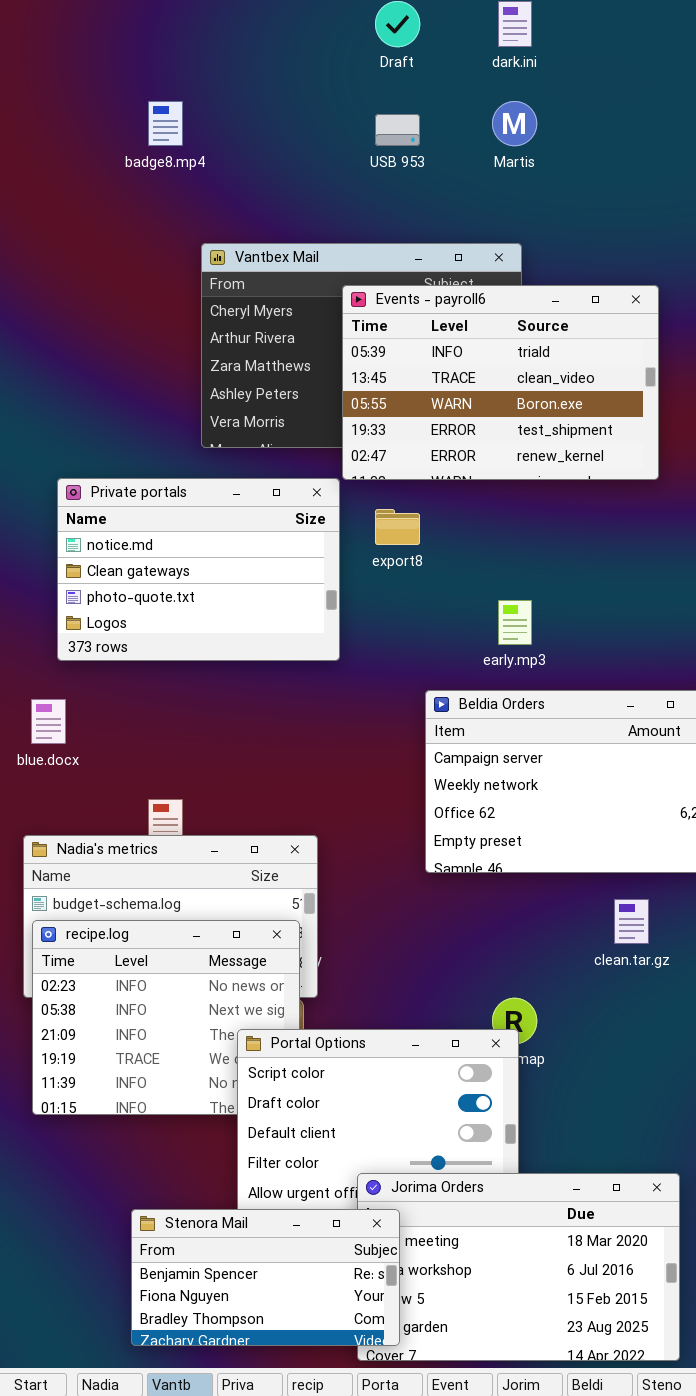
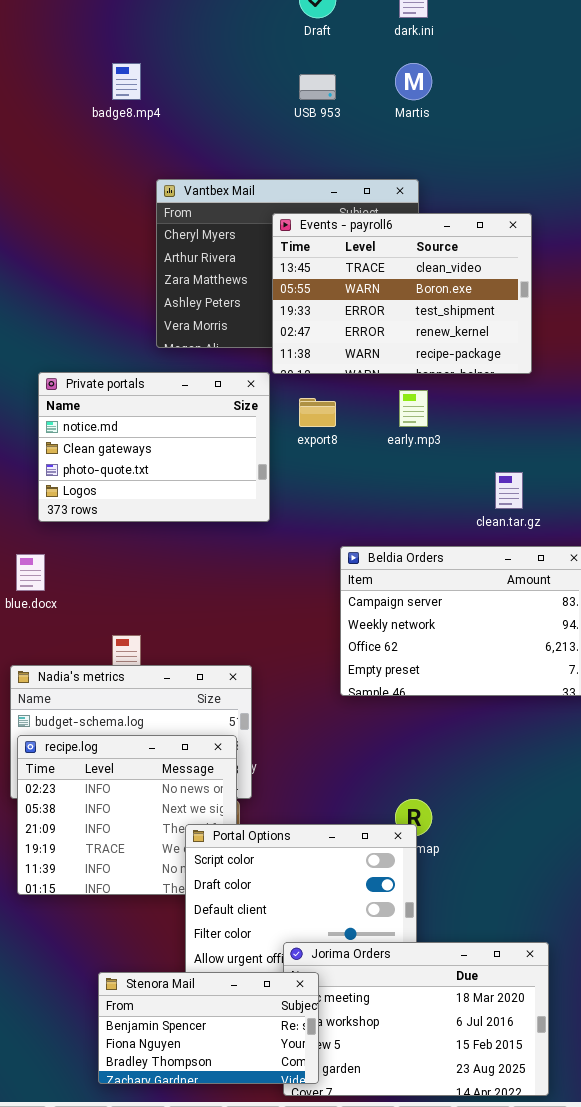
Events - payroll6: [342,285,659,480] -> [272,213,532,374], scrolled down 1 row
early.mp3: [498,600,532,645] -> [399,390,428,427], moved
clean.tar.gz: [614,899,649,944] -> [495,472,523,509], moved

